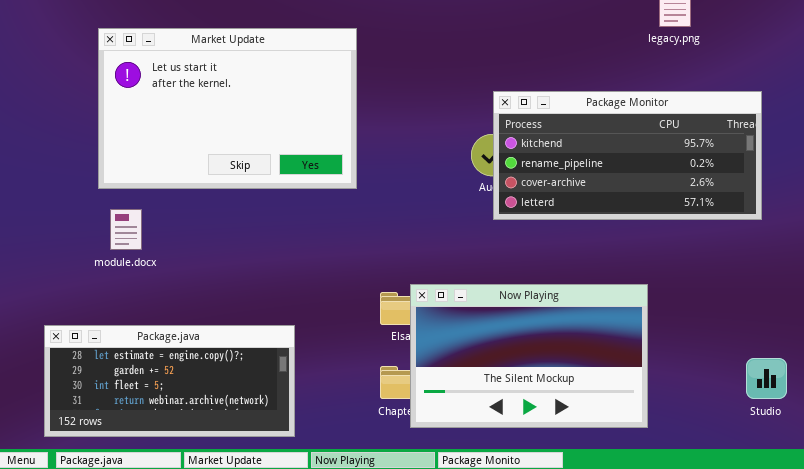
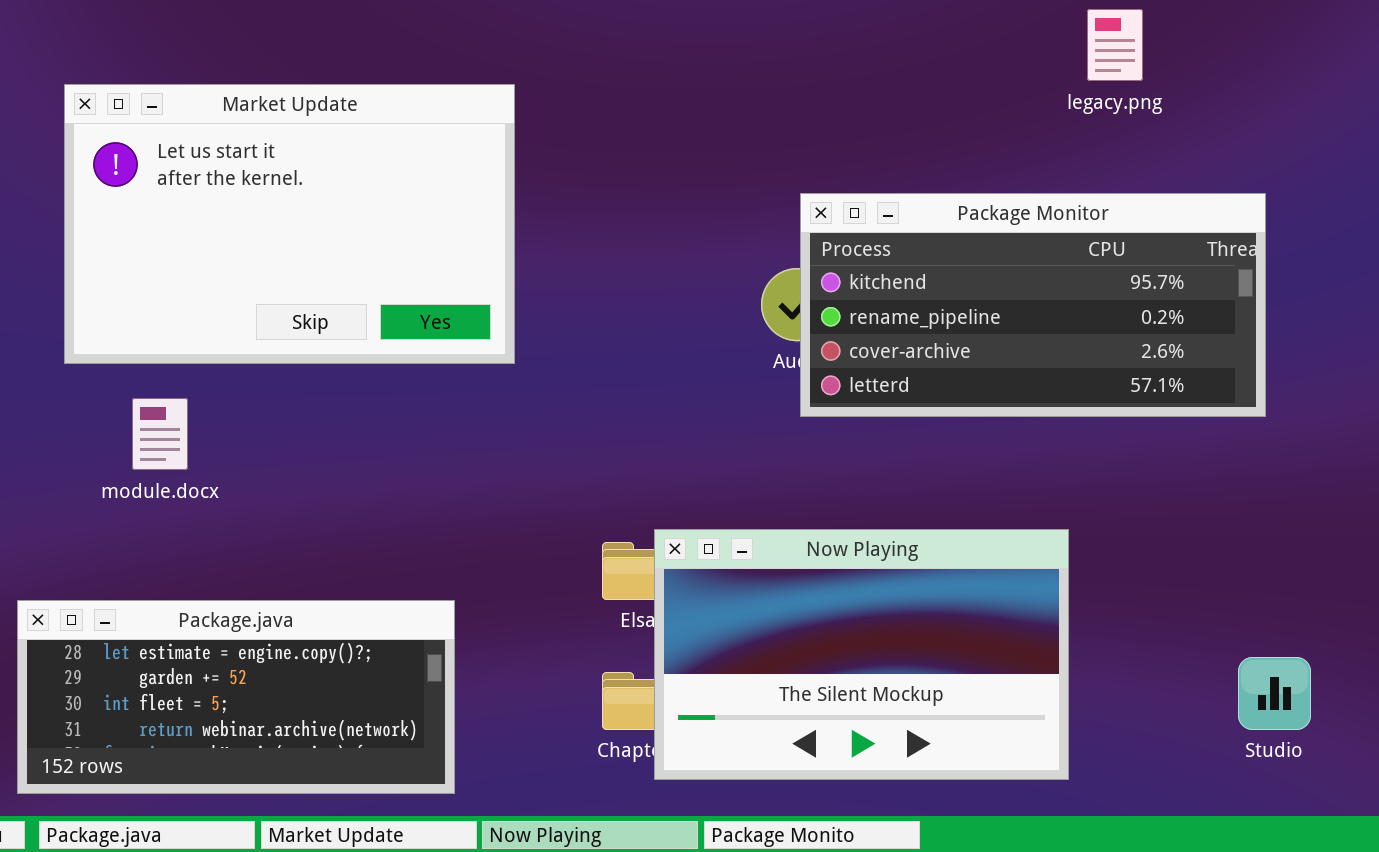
Market Update: [98,28,357,189] -> [64,84,515,364], moved

